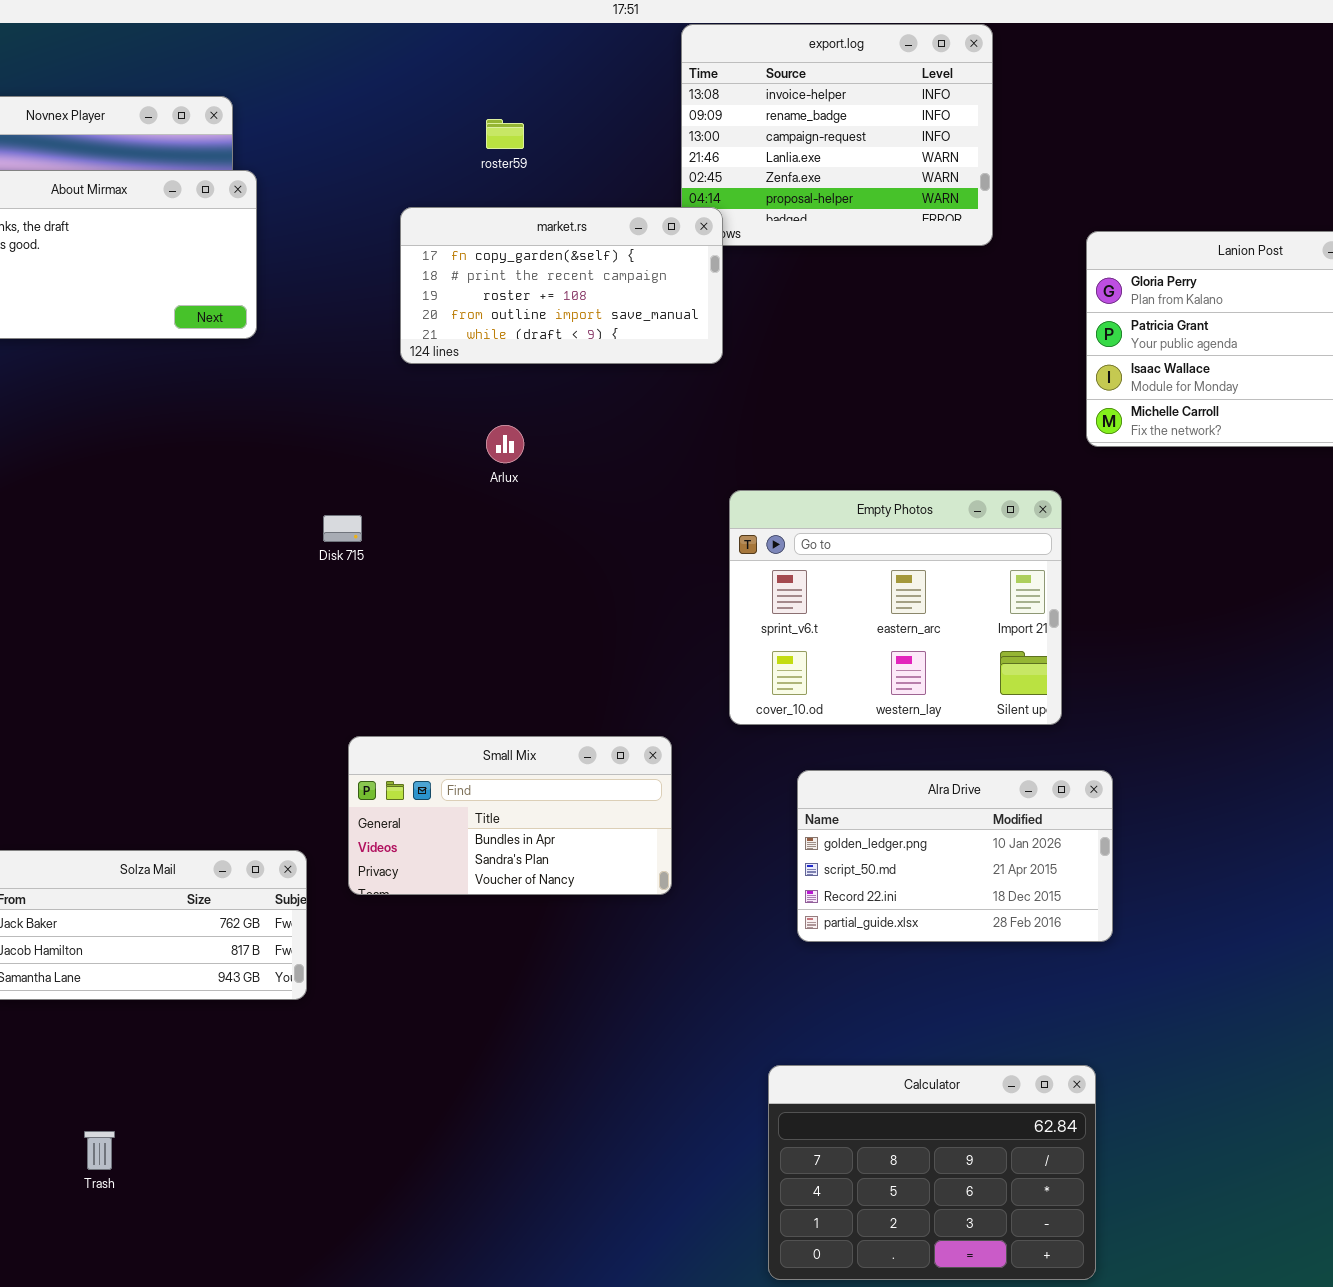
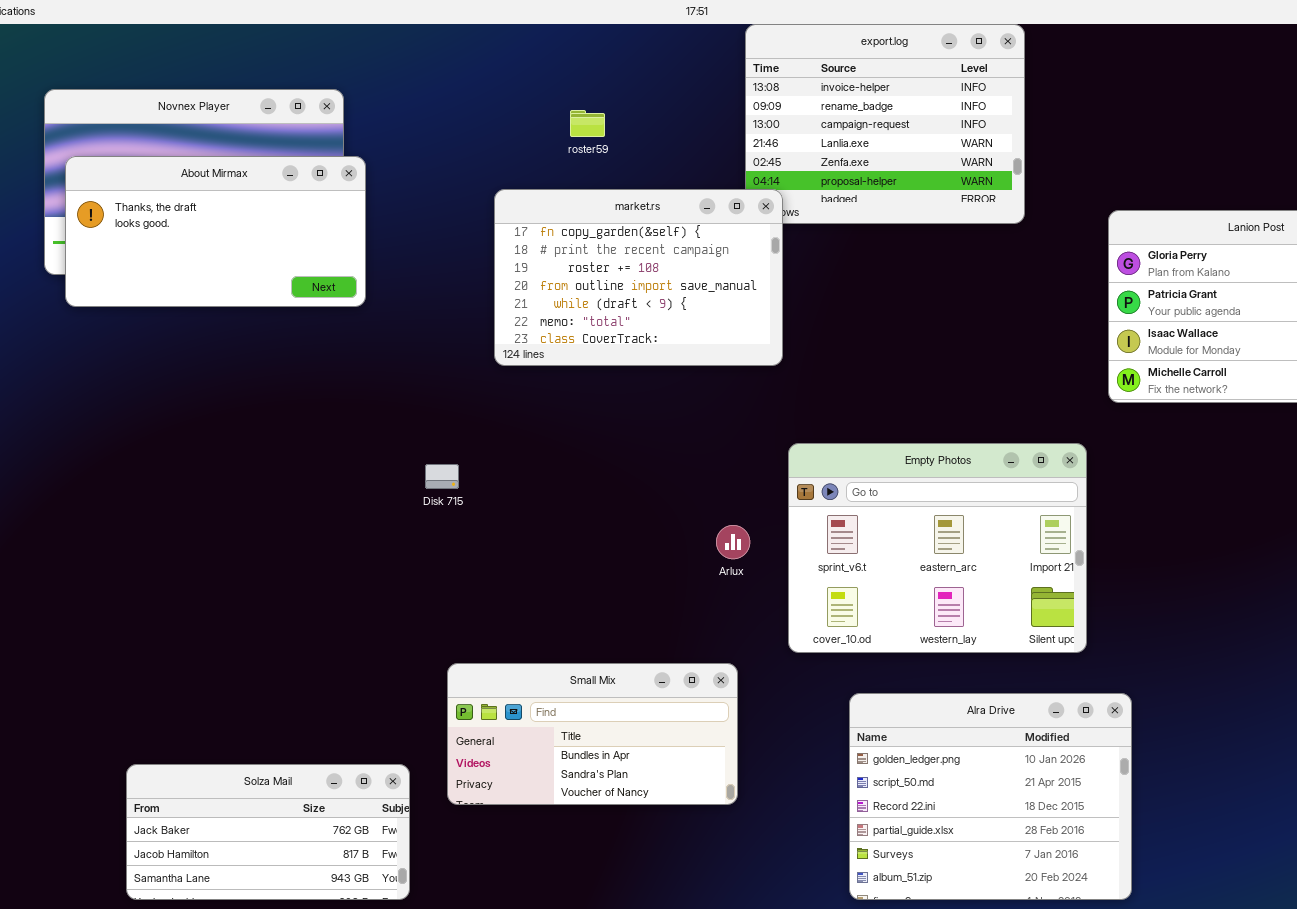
market.rs: [400,207,723,364] -> [494,189,783,366], resized
Arlux: [486,425,524,463] -> [716,525,750,559], moved
Alra Drive: [797,770,1113,942] -> [849,693,1132,900], resized

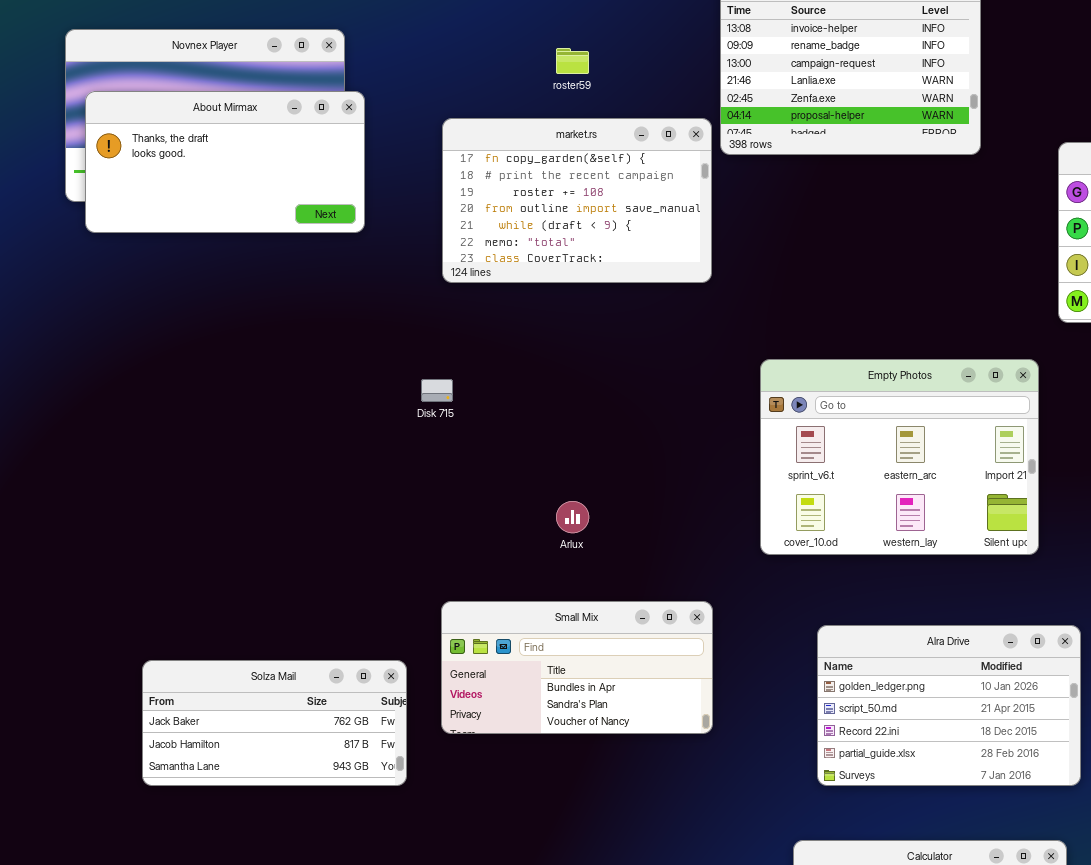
market.rs: [494,189,783,366] -> [442,118,712,283], moved
Arlux: [716,525,750,559] -> [556,501,589,533], moved
Small Mix: [447,663,738,805] -> [441,601,713,734], moved
Alra Drive: [849,693,1132,900] -> [817,625,1081,786], resized

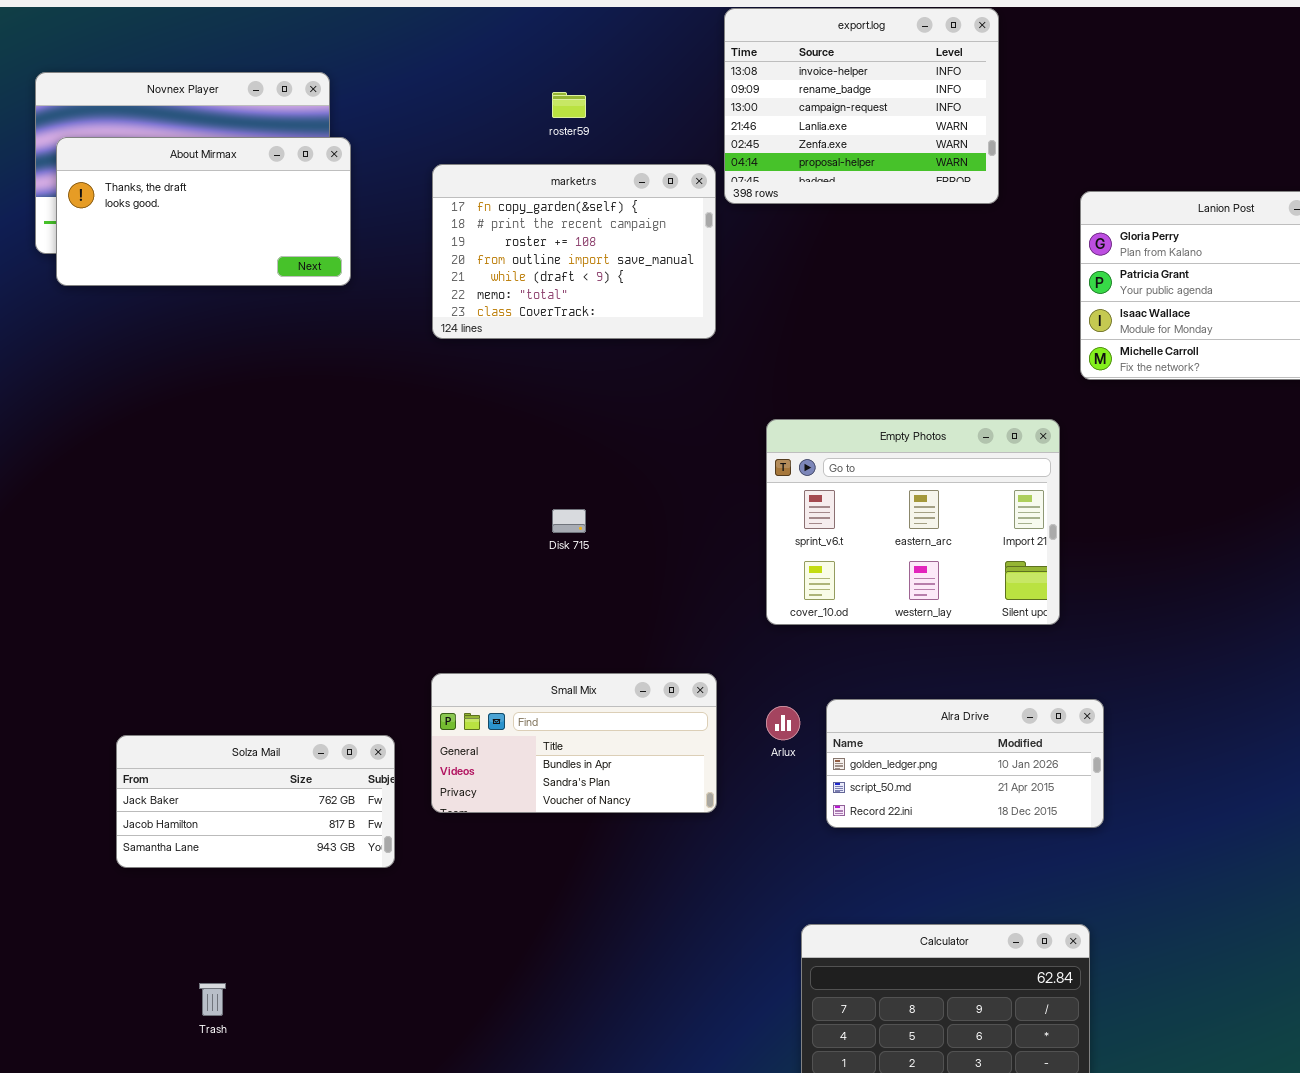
Disk 715: [421,379,453,402] -> [552,509,586,533], moved
Arlux: [556,501,589,533] -> [766,706,800,740], moved
Alra Drive: [817,625,1081,786] -> [826,699,1104,828], resized

